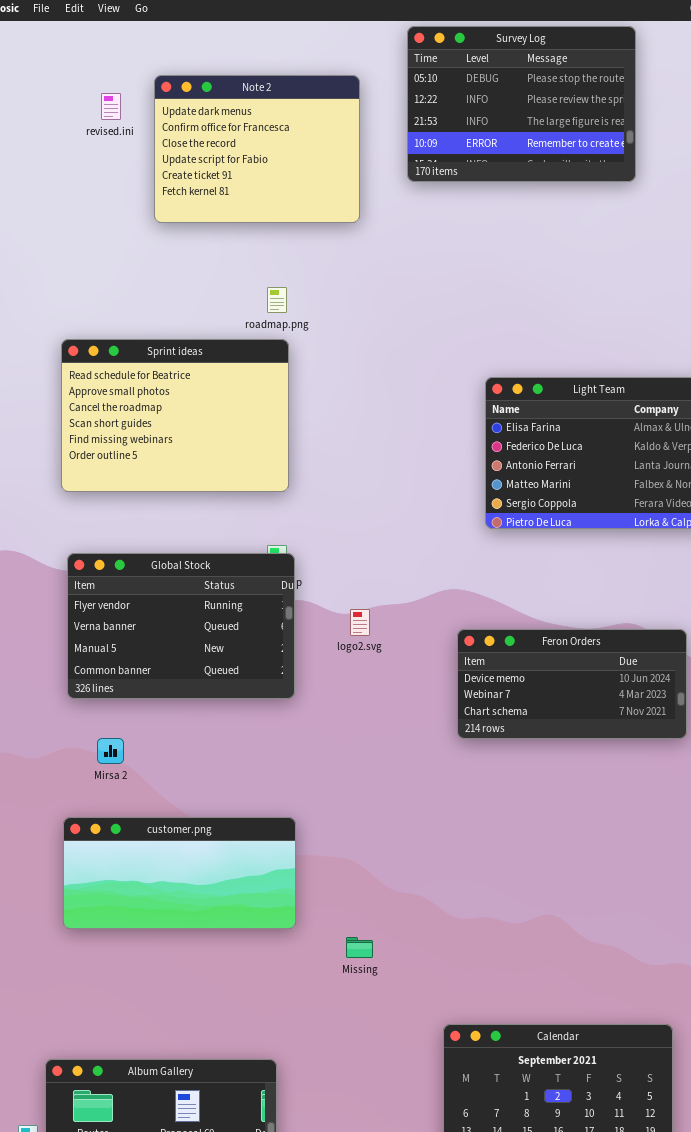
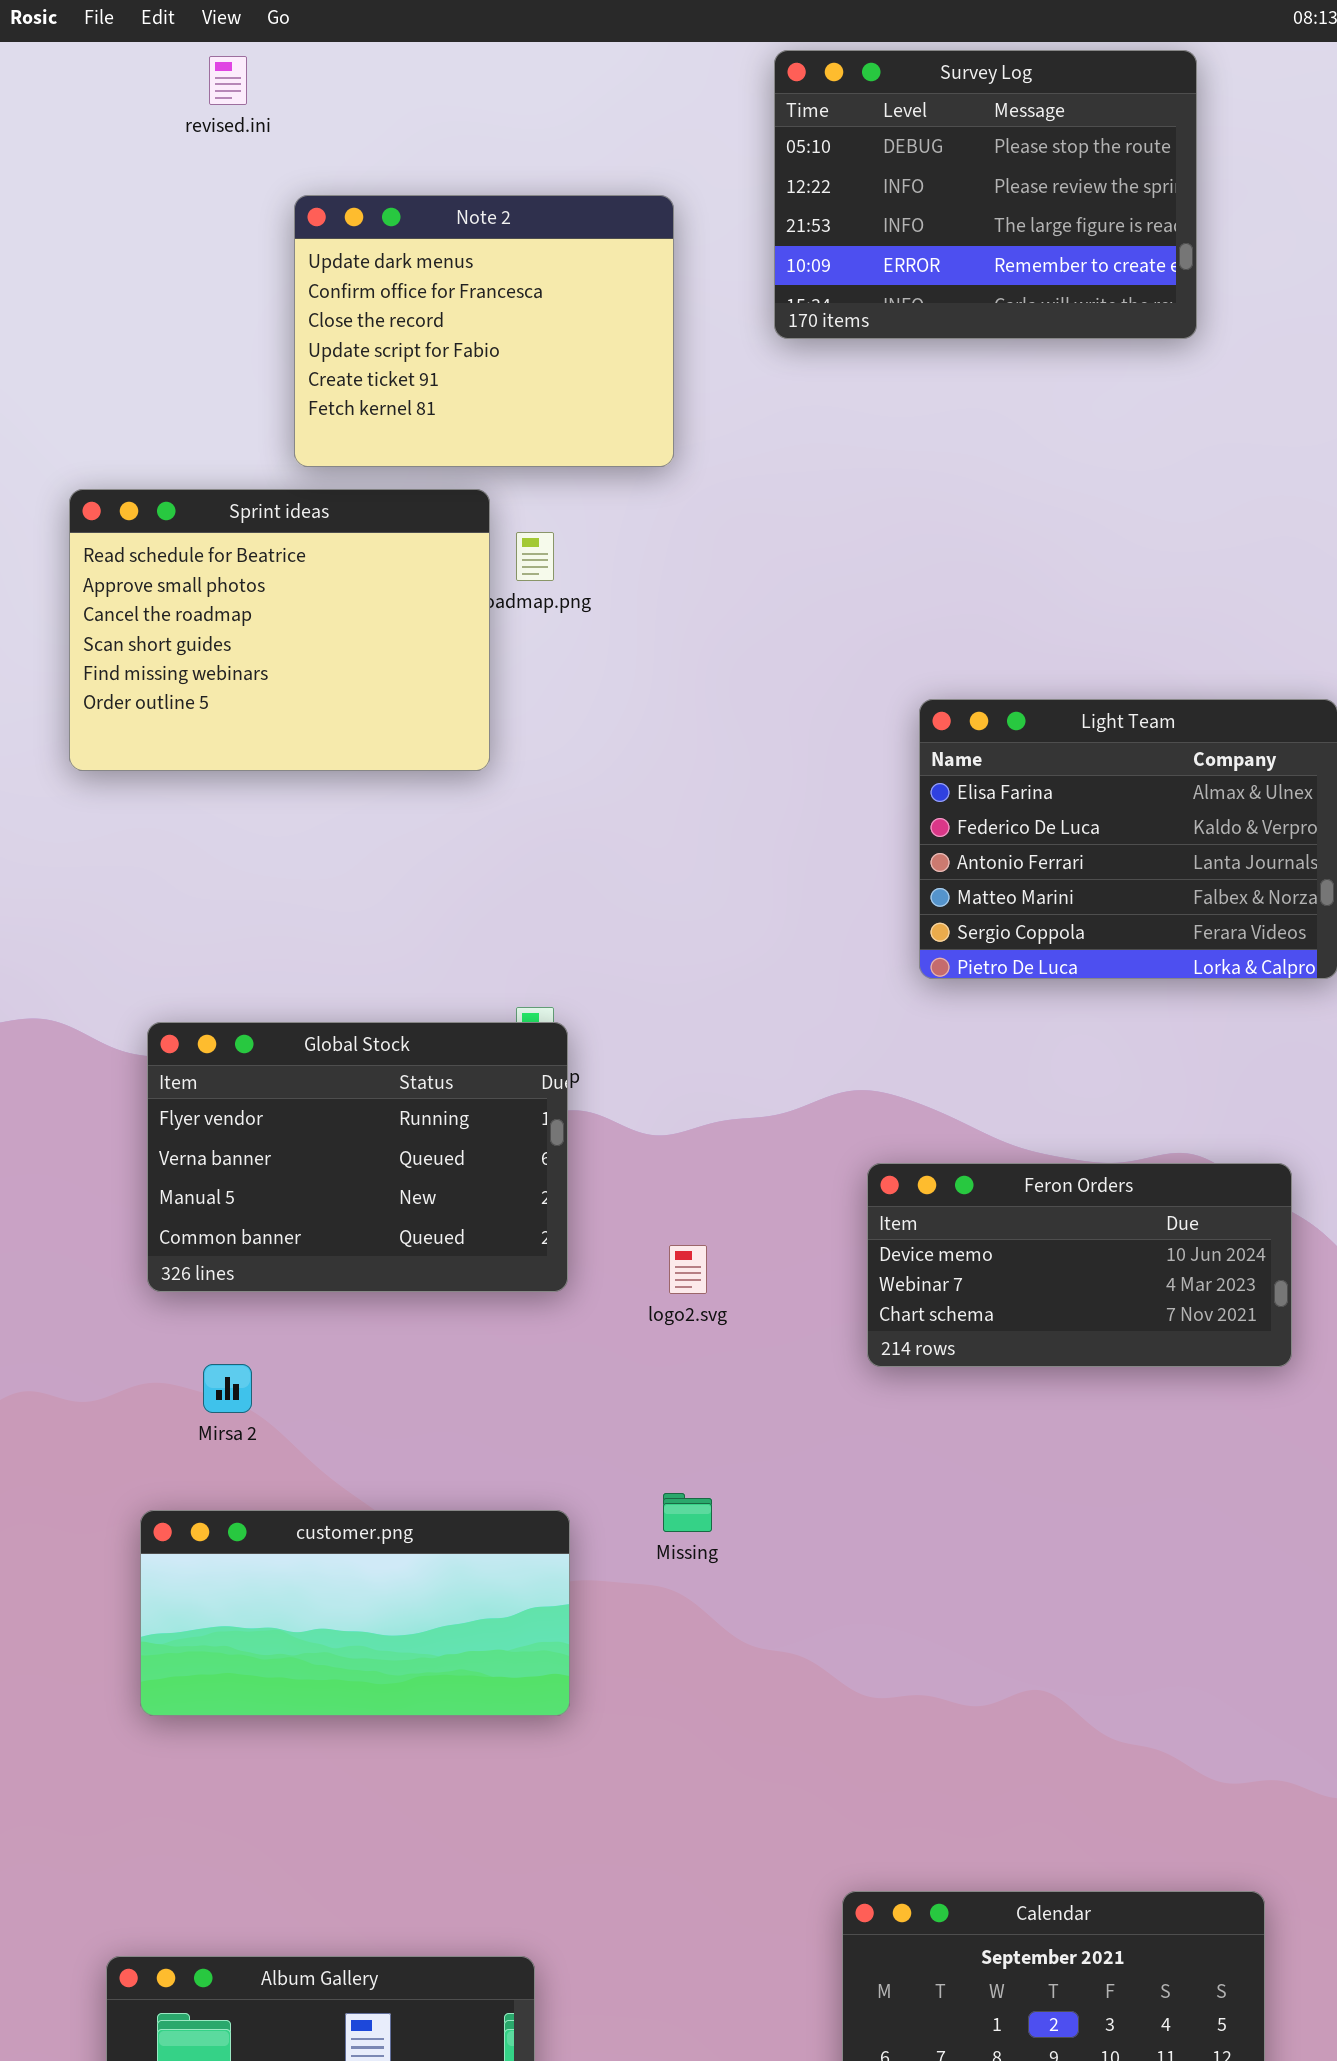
Note 2: [154,75,360,223] -> [294,195,674,467], moved
revised.ini: [101,93,121,120] -> [209,56,247,105], moved
Sprint ideas: [61,339,289,492] -> [69,489,490,771], moved
logo2.svg: [350,609,370,636] -> [669,1245,707,1294], moved
Missing: [346,937,373,958] -> [663,1493,712,1532], moved

